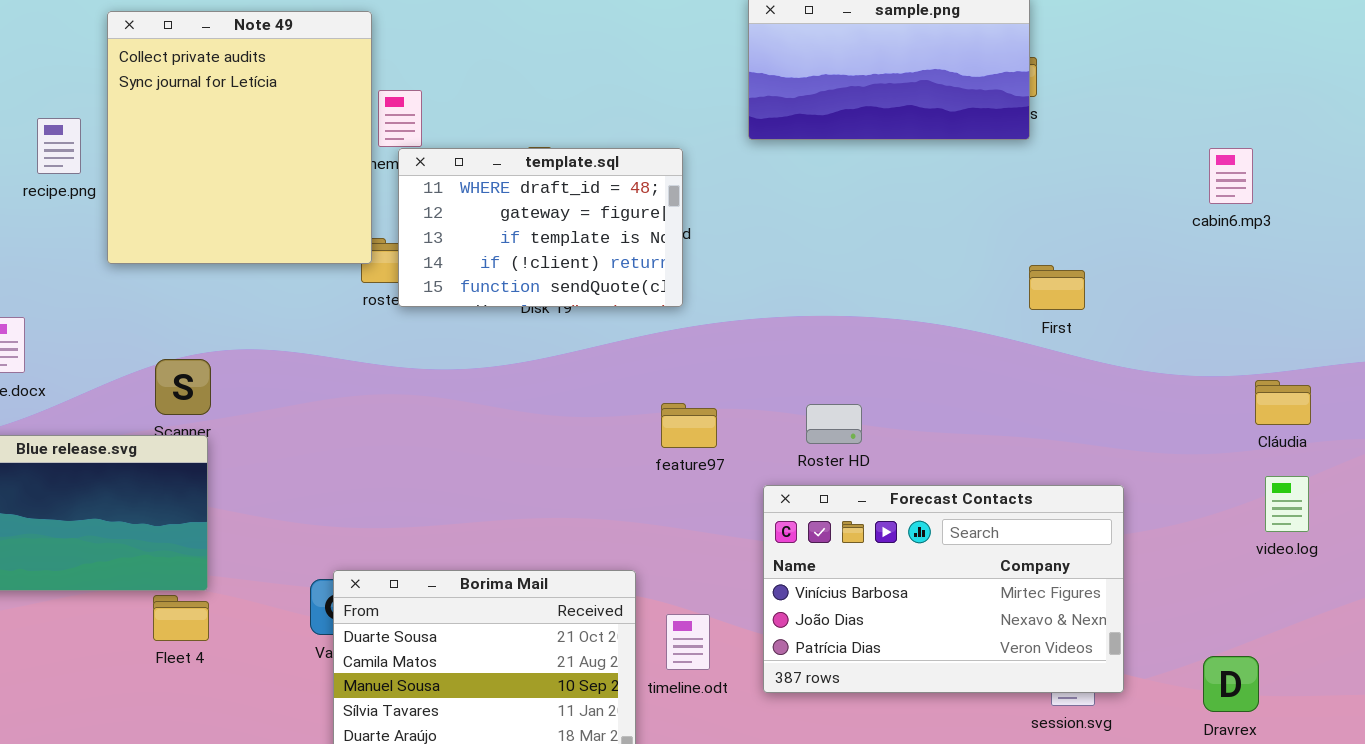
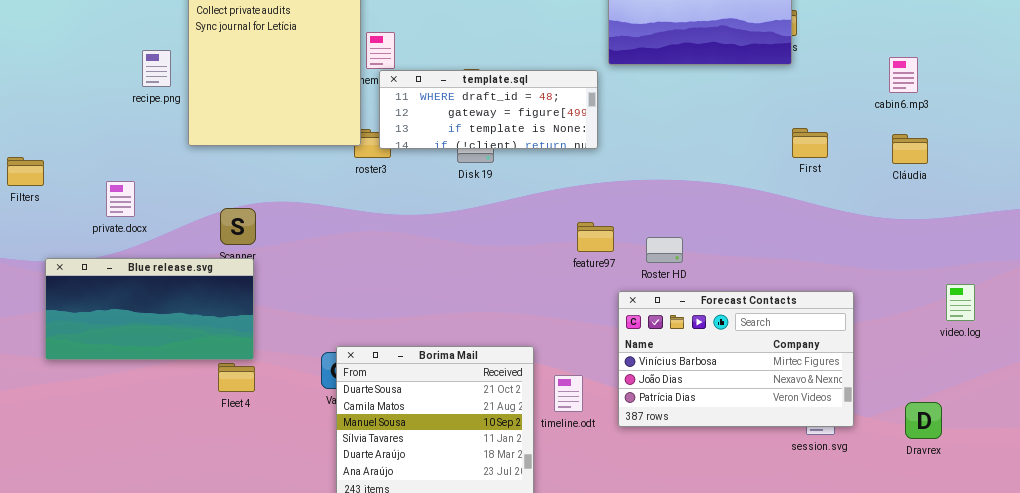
template.sql: [398,148,683,307] -> [379,70,598,149], resized
cabin6.mp3: [1209,148,1253,204] -> [889,57,918,93], moved
First: [1029,265,1085,310] -> [792,128,828,158], moved
Cláudia: [1255,380,1311,425] -> [892,134,928,164], moved
feature97: [661,403,717,448] -> [577,222,614,252], moved

